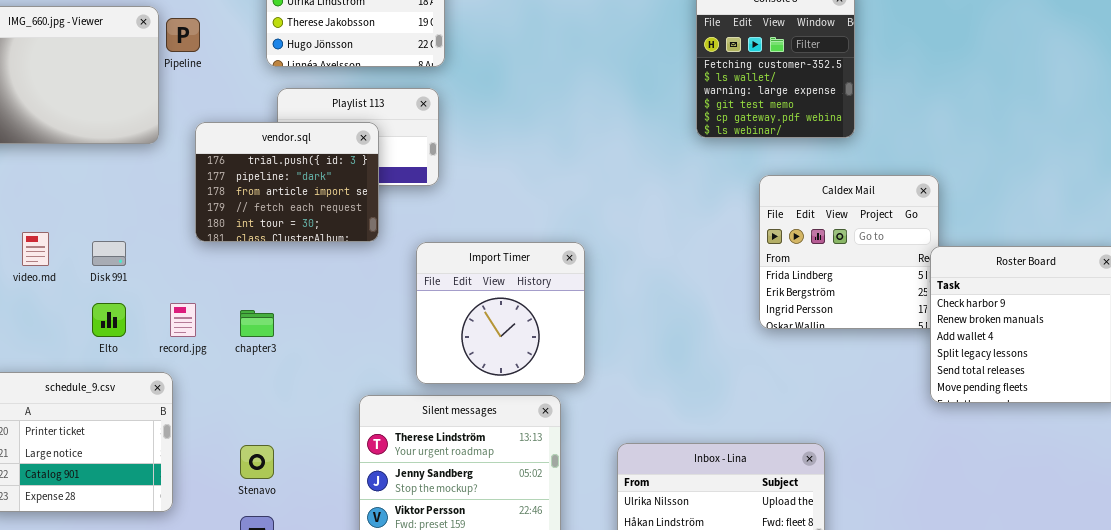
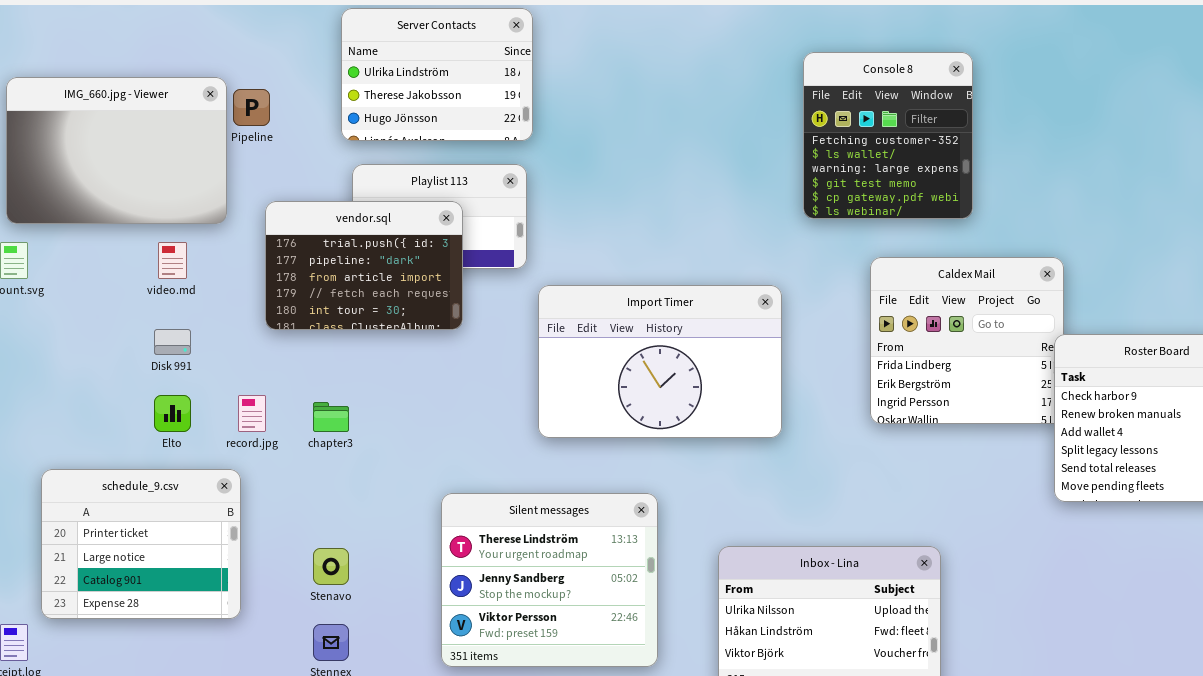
video.md: [22,232,49,266] -> [158,242,187,279], moved
Import Timer: [416,242,585,384] -> [538,285,782,438], moved, resized

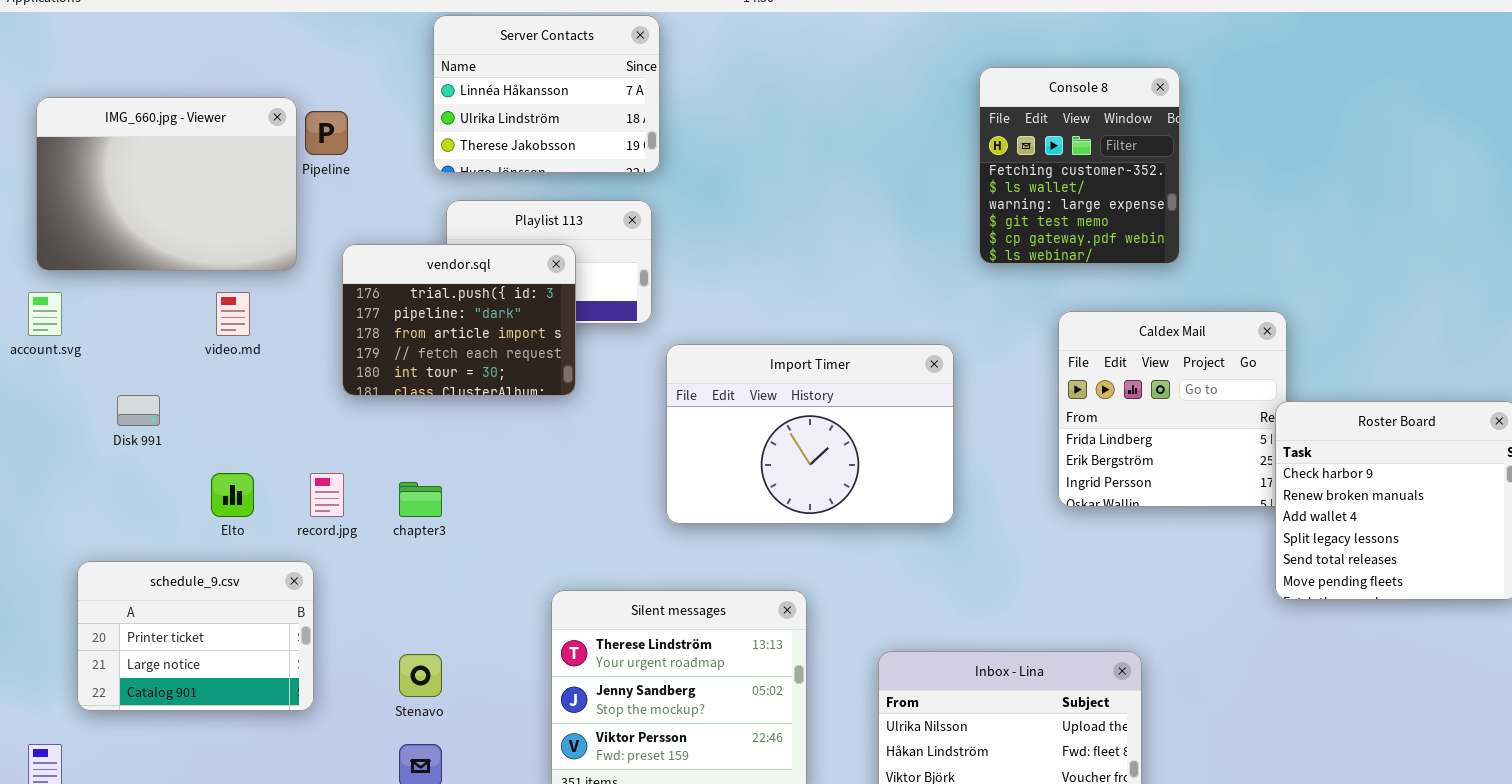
Server Contacts: [341,8,533,141] -> [433,15,660,173], scrolled up 1 row
Disk 991: [154,329,191,355] -> [117,395,160,426], moved
schedule_9.csv: [41,469,241,619] -> [77,561,314,711], resized

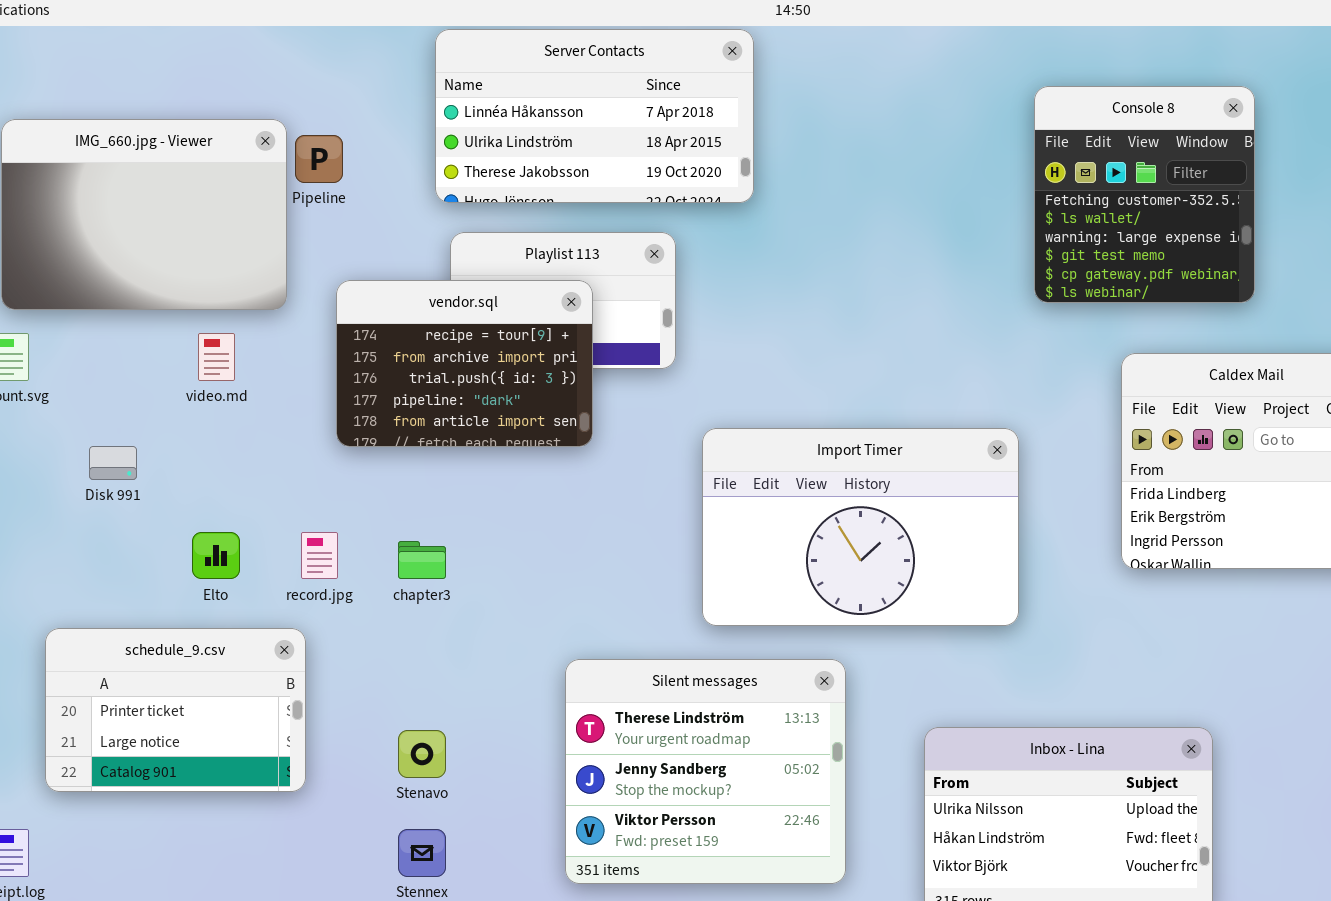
Server Contacts: [433,15,660,173] -> [435,29,754,203], resized
vendor.sql: [342,244,576,396] -> [336,280,593,447], scrolled up 2 rows
Import Timer: [666,344,954,524] -> [702,428,1019,626], moved

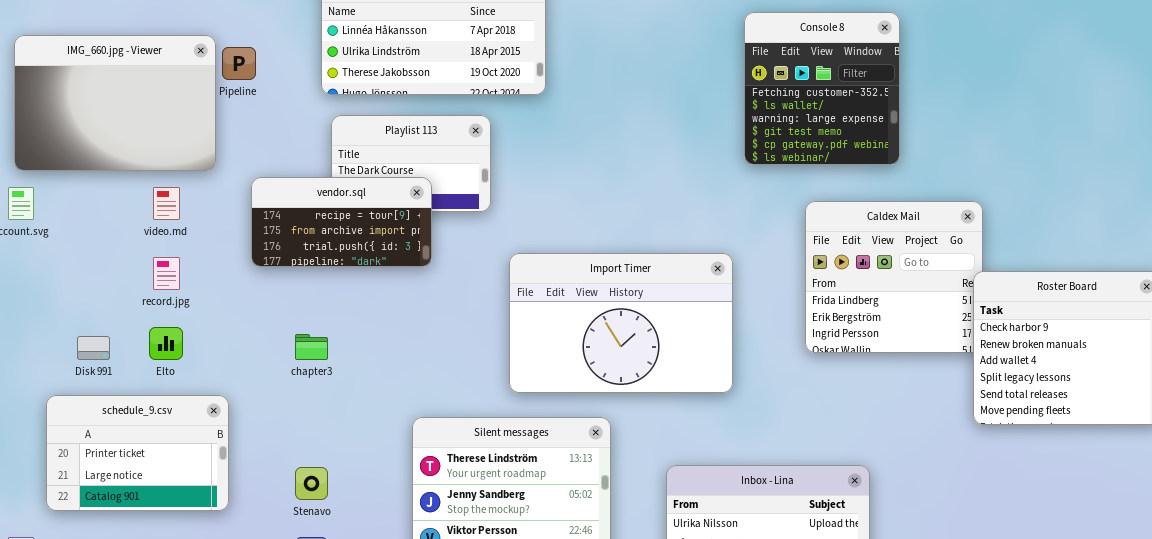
vendor.sql: [336,280,593,447] -> [251,177,432,267], resized
Disk 991: [89,446,137,480] -> [77,336,110,360], moved
record.jpg: [301,532,338,579] -> [153,257,180,290], moved

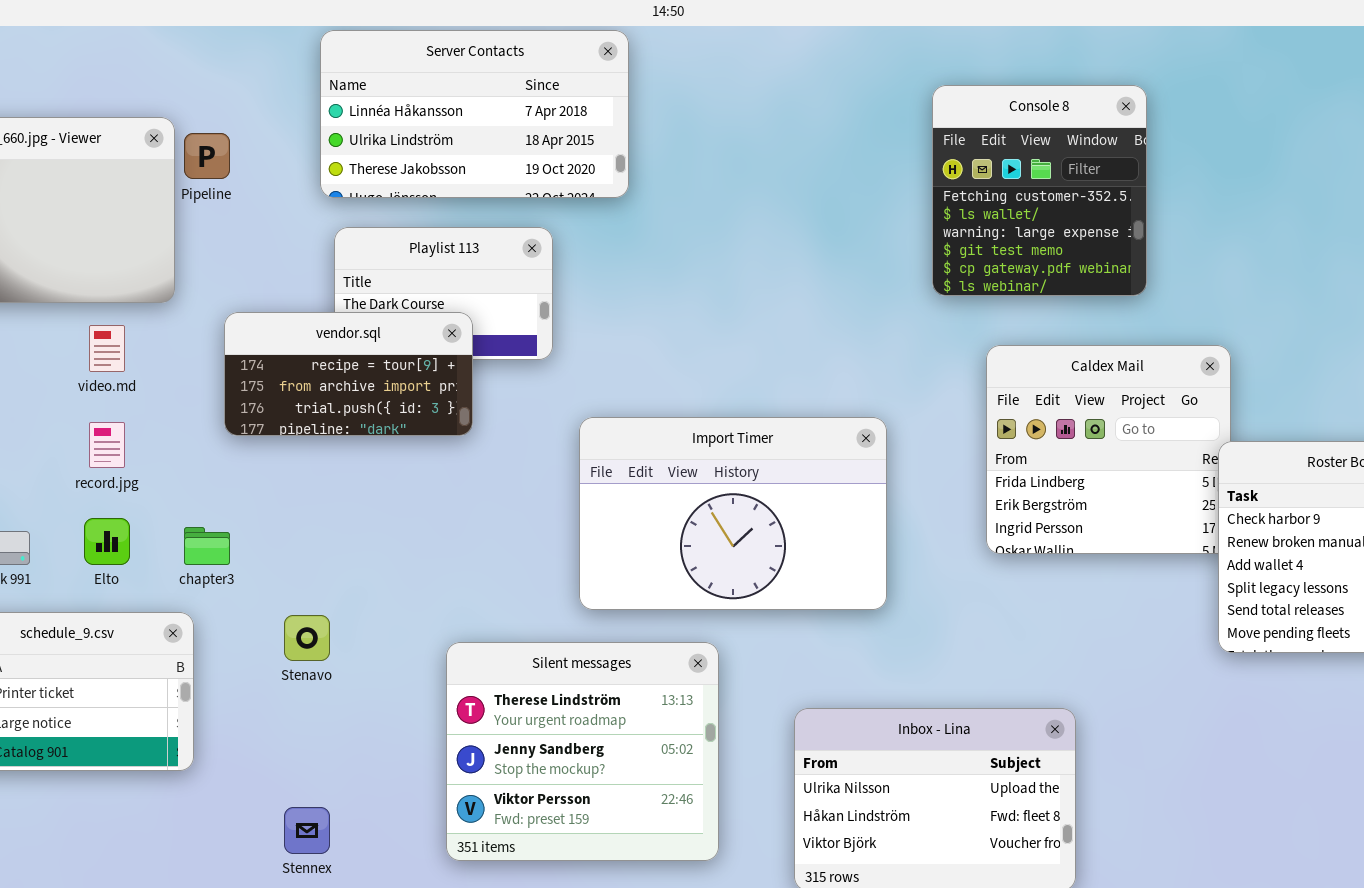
Console 8: [744,12,900,165] -> [932,85,1147,296], moved
chapter3: [295,334,328,360] -> [184,527,230,565], moved
Stenavo: [295,467,328,500] -> [284,615,330,661], moved

